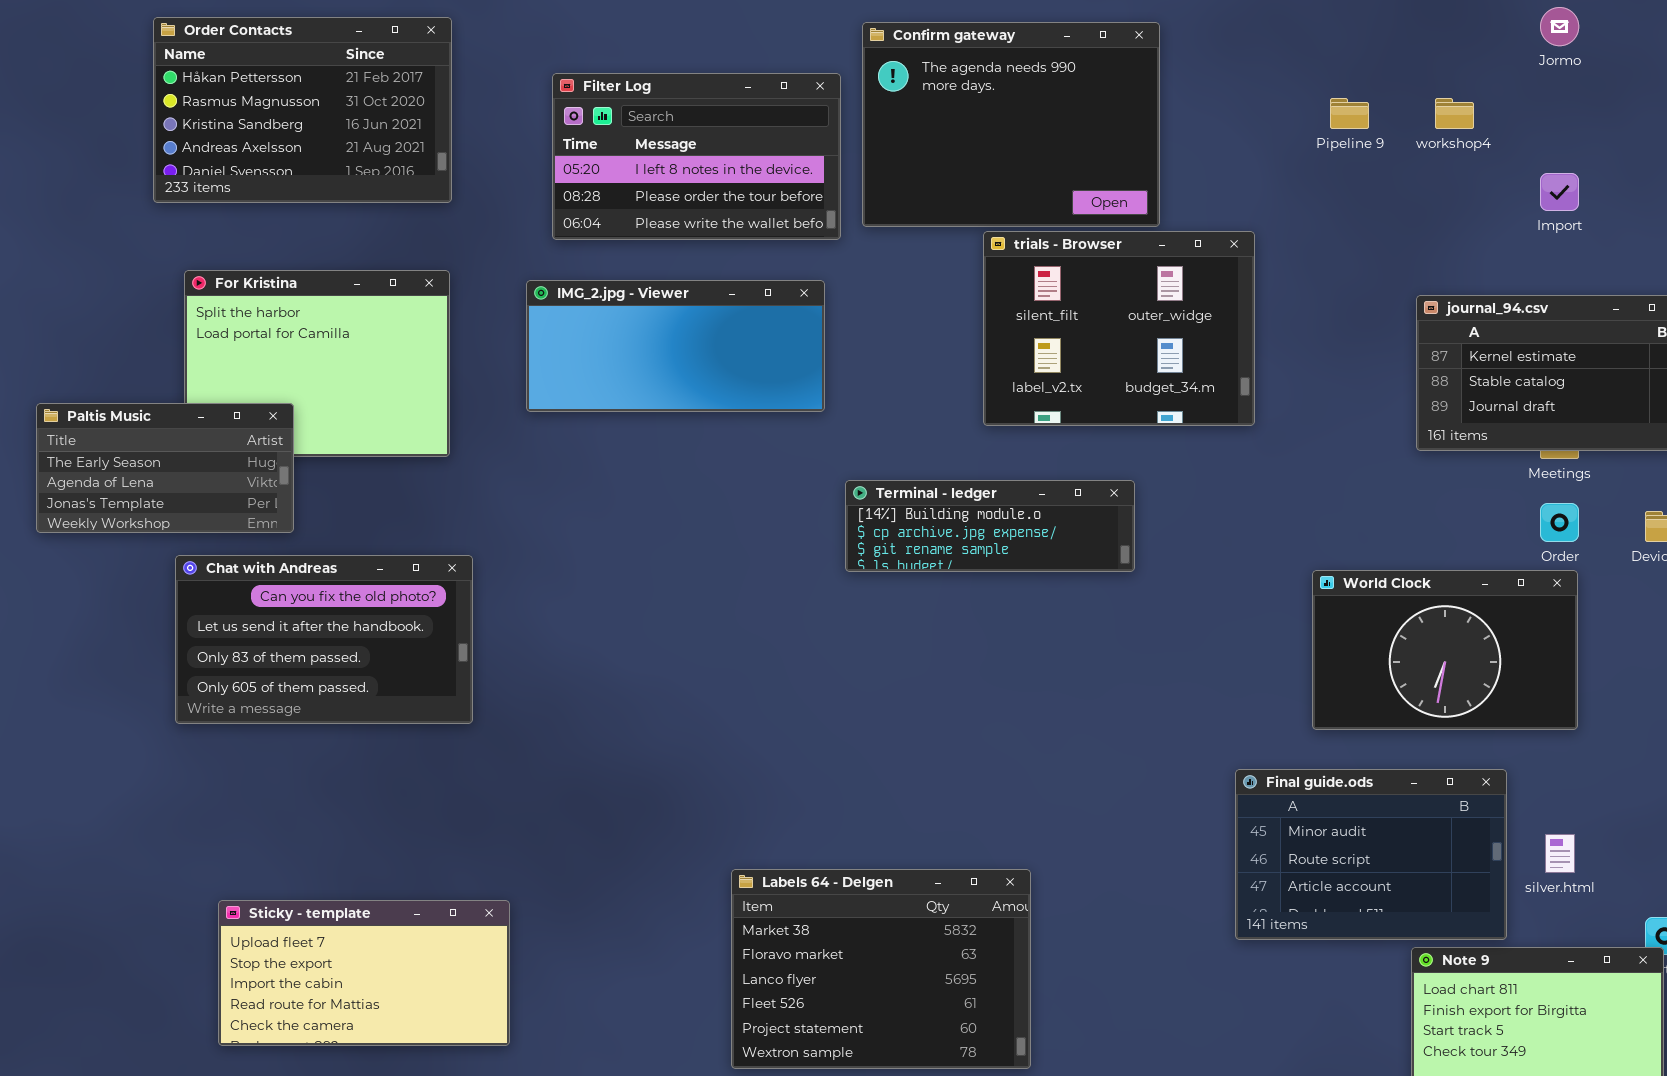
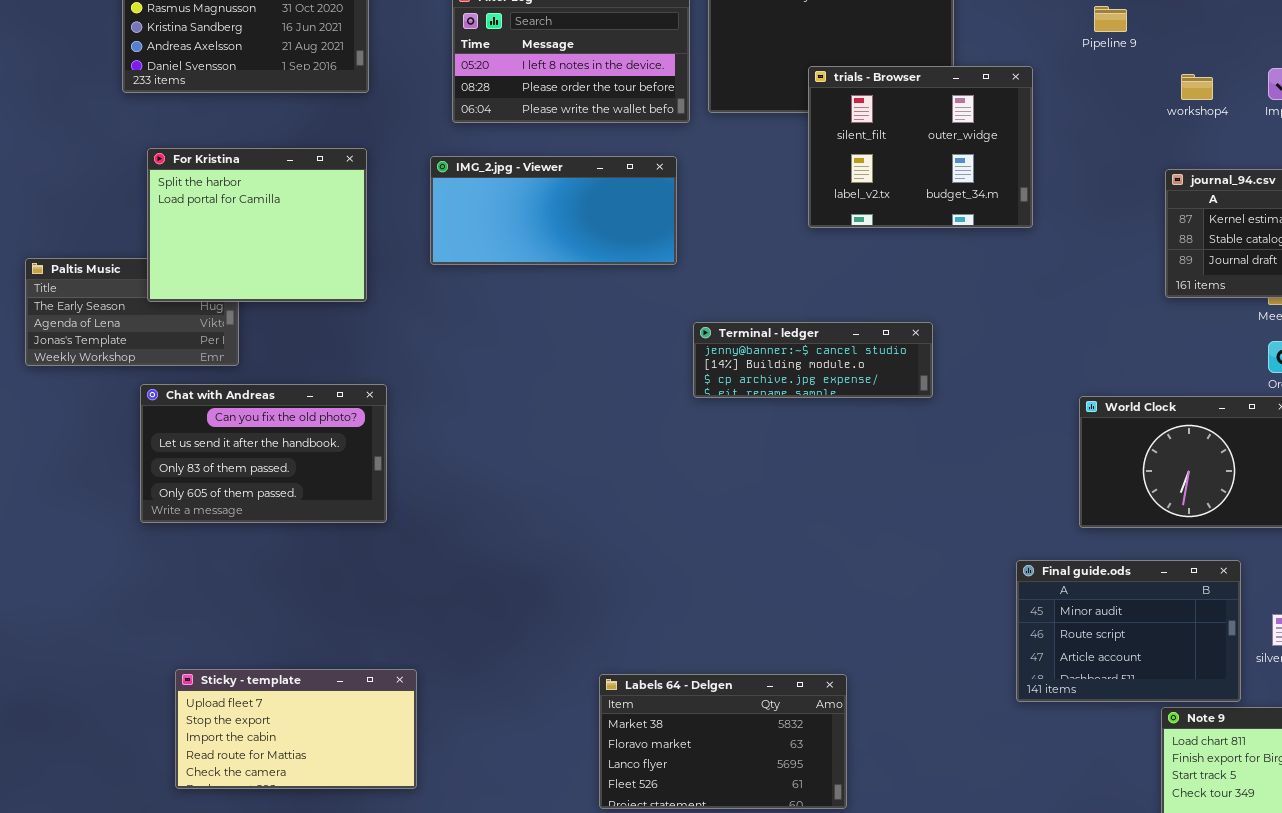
workshop4: [1435,98,1474,129] -> [1181,74,1213,100], moved
trials - Browser: [983,231,1255,426] -> [808,66,1033,228], moved
For Kristina: [184,270,450,457] -> [147,148,367,302], raised
Terminal - ledger: [845,480,1135,572] -> [693,322,933,398], scrolled up 1 row
Labels 64 - Delgen: [731,869,1031,1069] -> [599,674,847,809], resized

